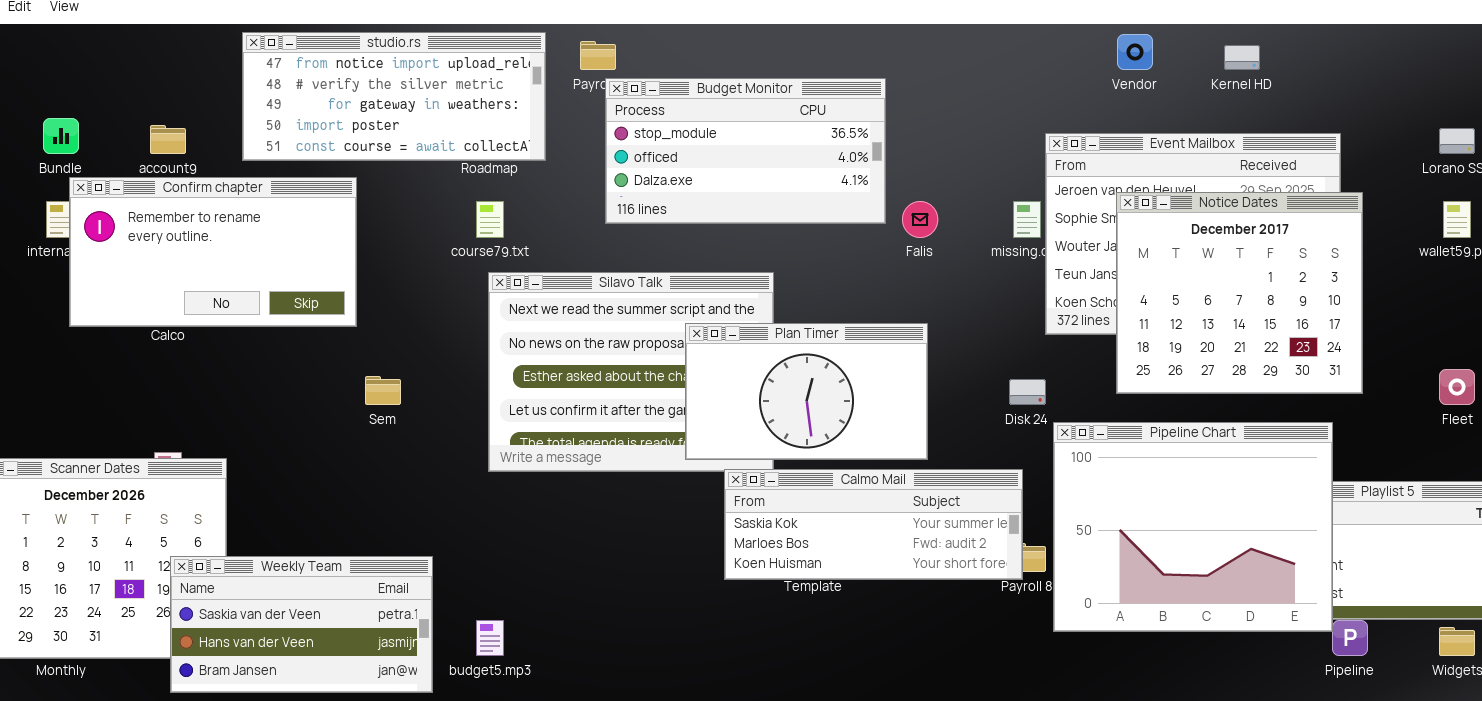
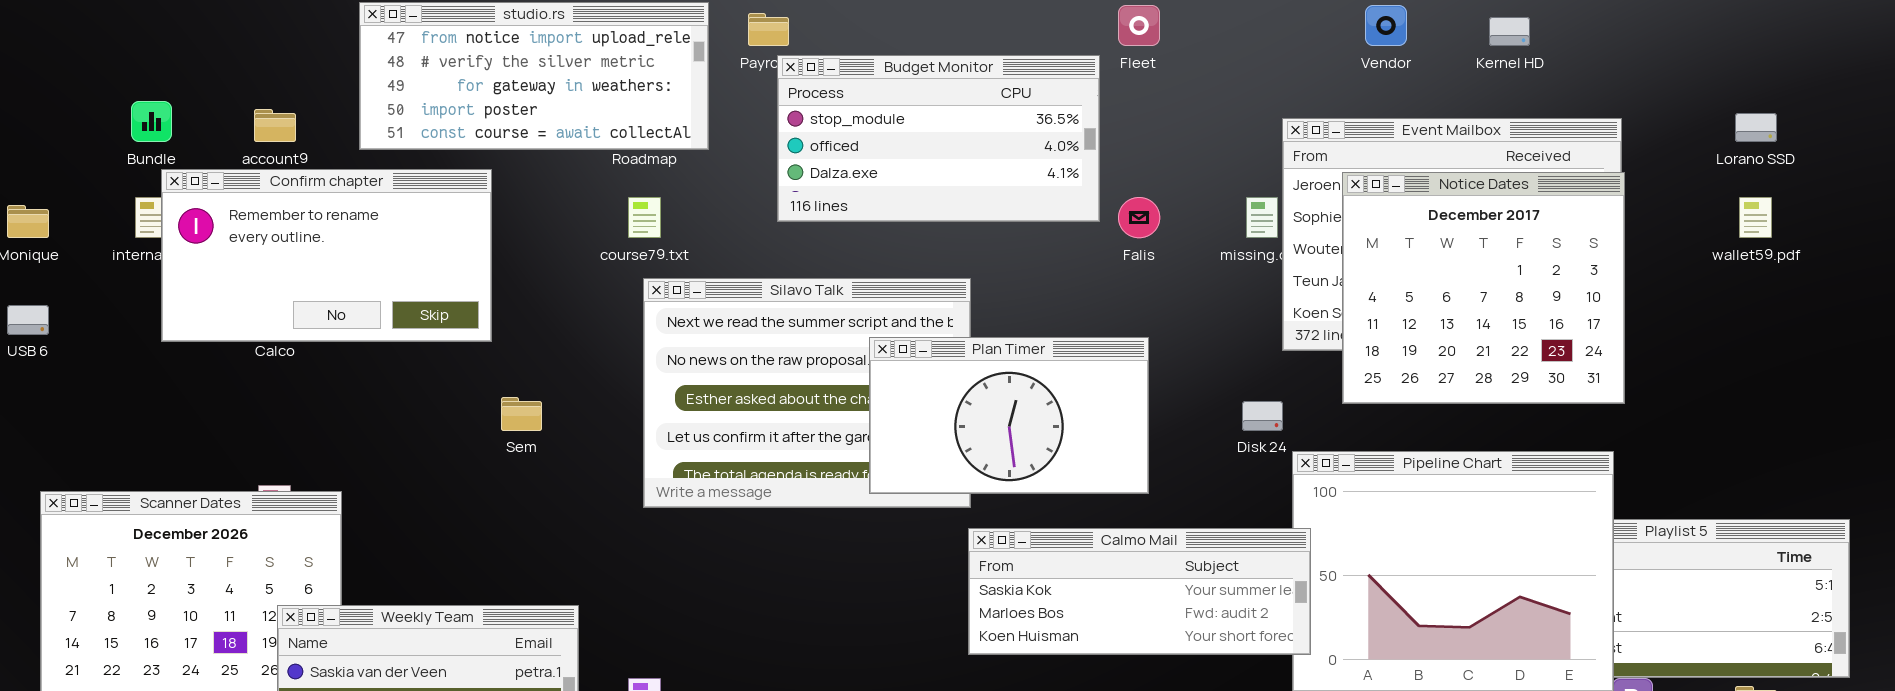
Notice Dates: [1116,192,1363,394] -> [1342,172,1625,404], moved
Fleet: [1439,369,1475,405] -> [1118,5,1160,46], moved
Calmo Mail: [724,469,1023,580] -> [968,528,1311,655], moved

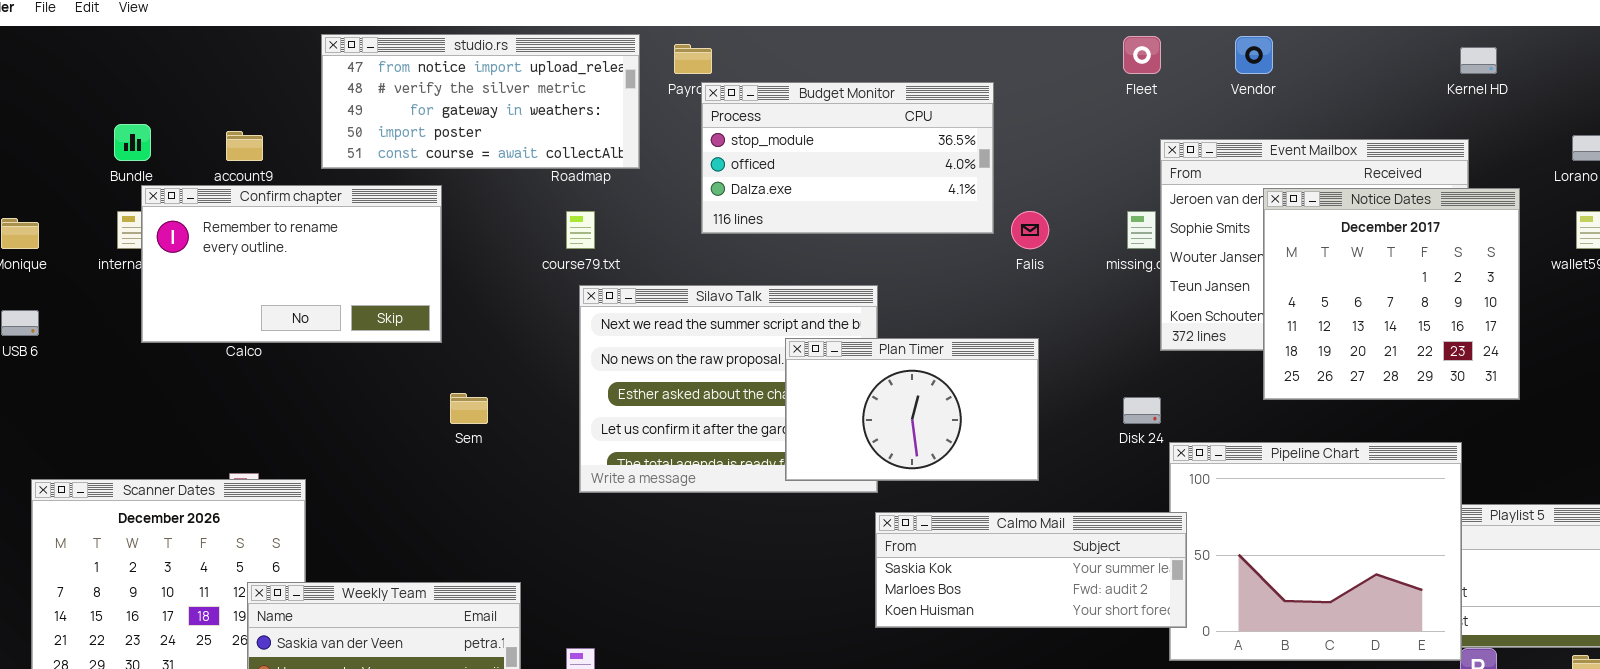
Fleet: [1118,5,1160,46] -> [1123,36,1161,74], moved
Kernel HD: [1489,17,1530,46] -> [1460,47,1497,74], moved
Notice Dates: [1342,172,1625,404] -> [1263,188,1520,400], moved

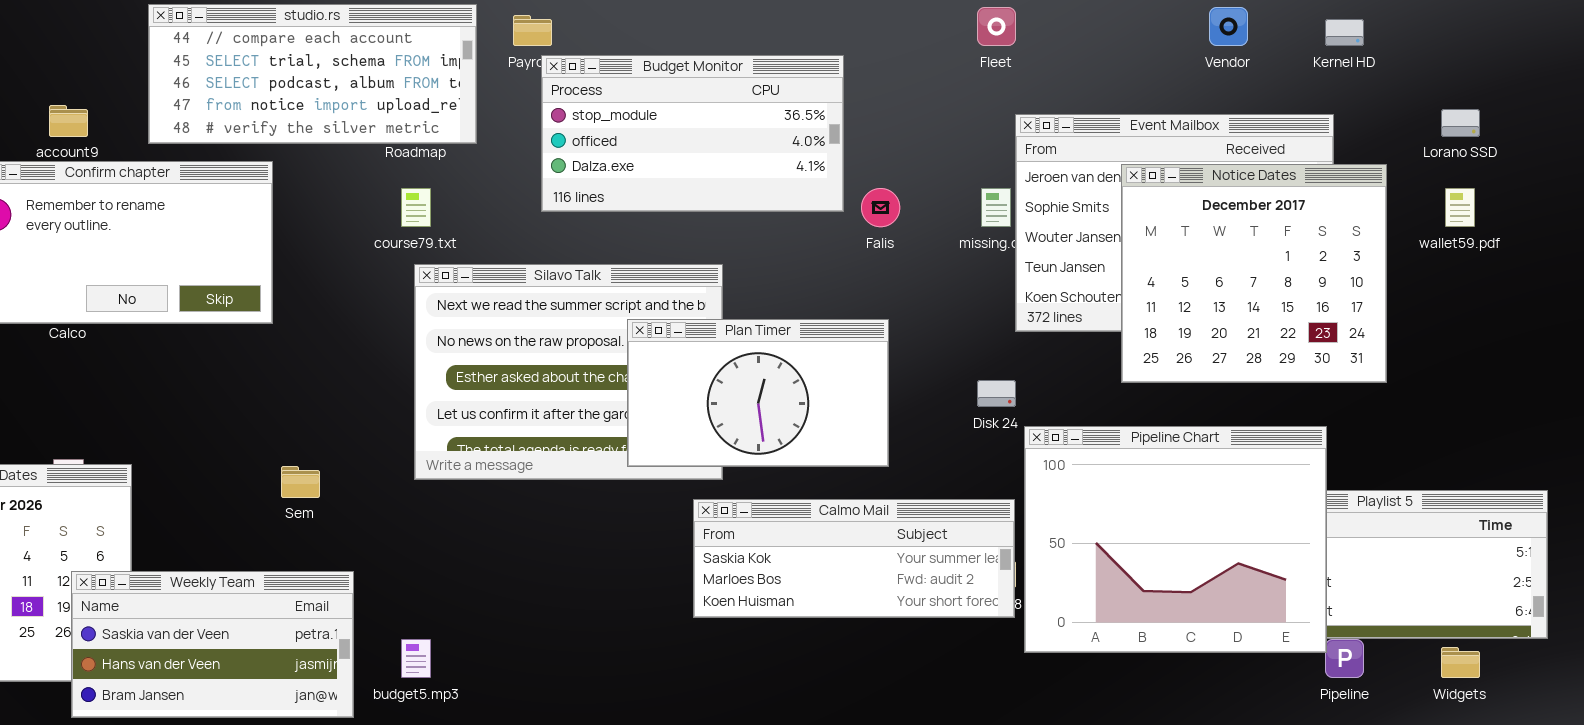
studio.rs: [321,34,640,169] -> [148,4,477,144], scrolled up 3 rows
Vendor: [1235,36,1273,74] -> [1209,7,1248,46], moved
Sem: [450,393,488,424] -> [281,466,320,498], moved
Calmo Mail: [875,512,1187,628] -> [693,499,1015,618], moved

